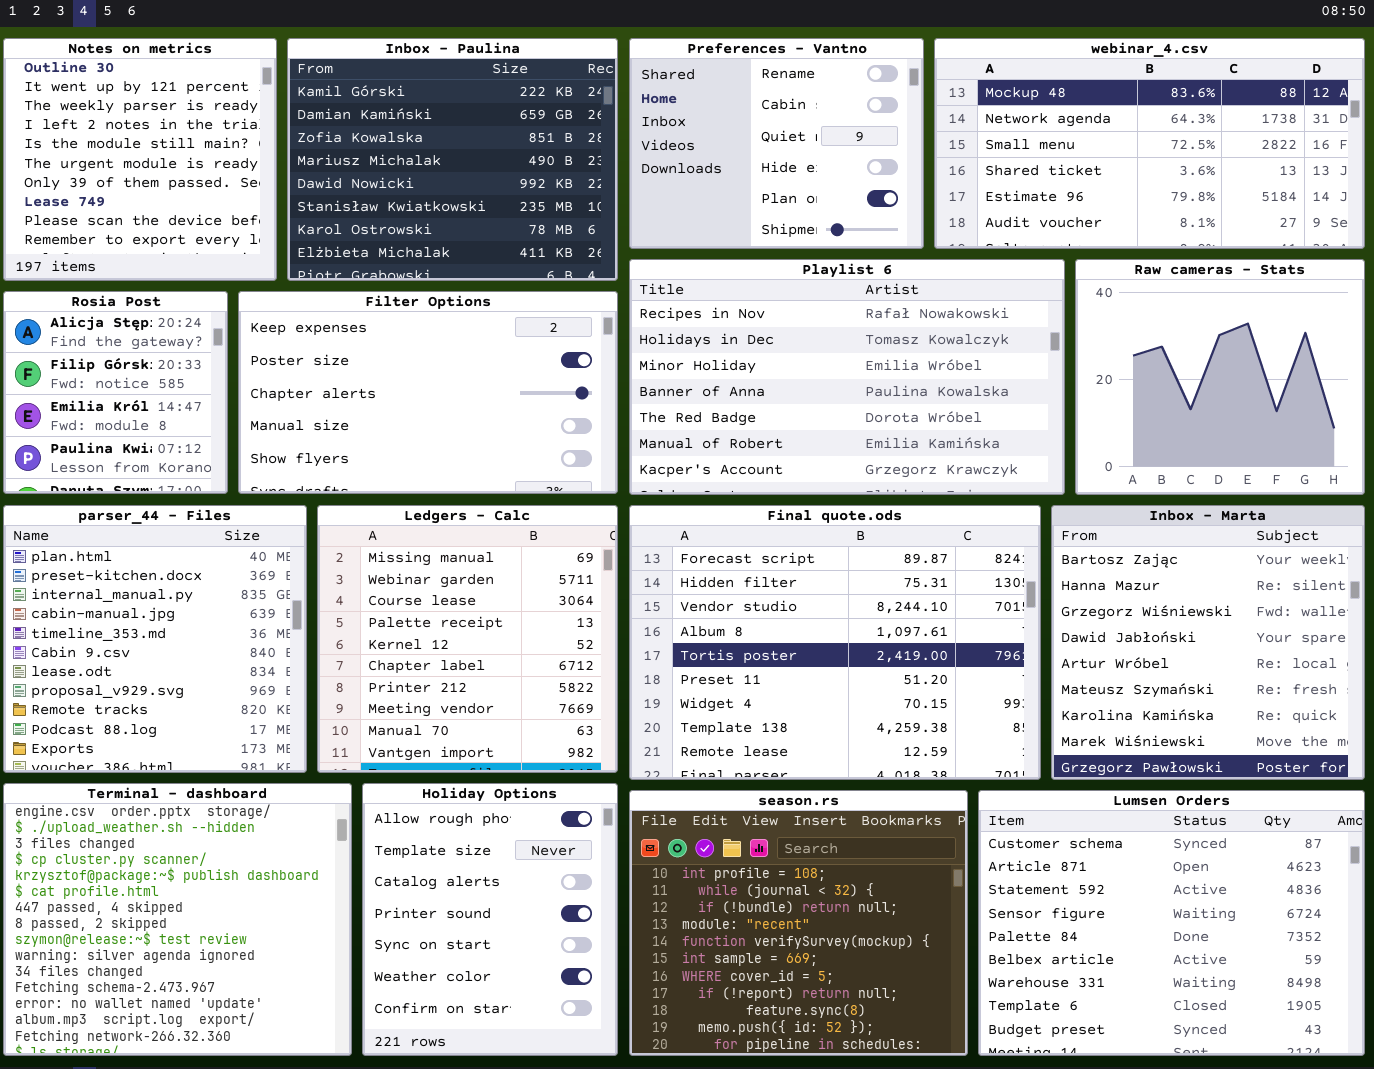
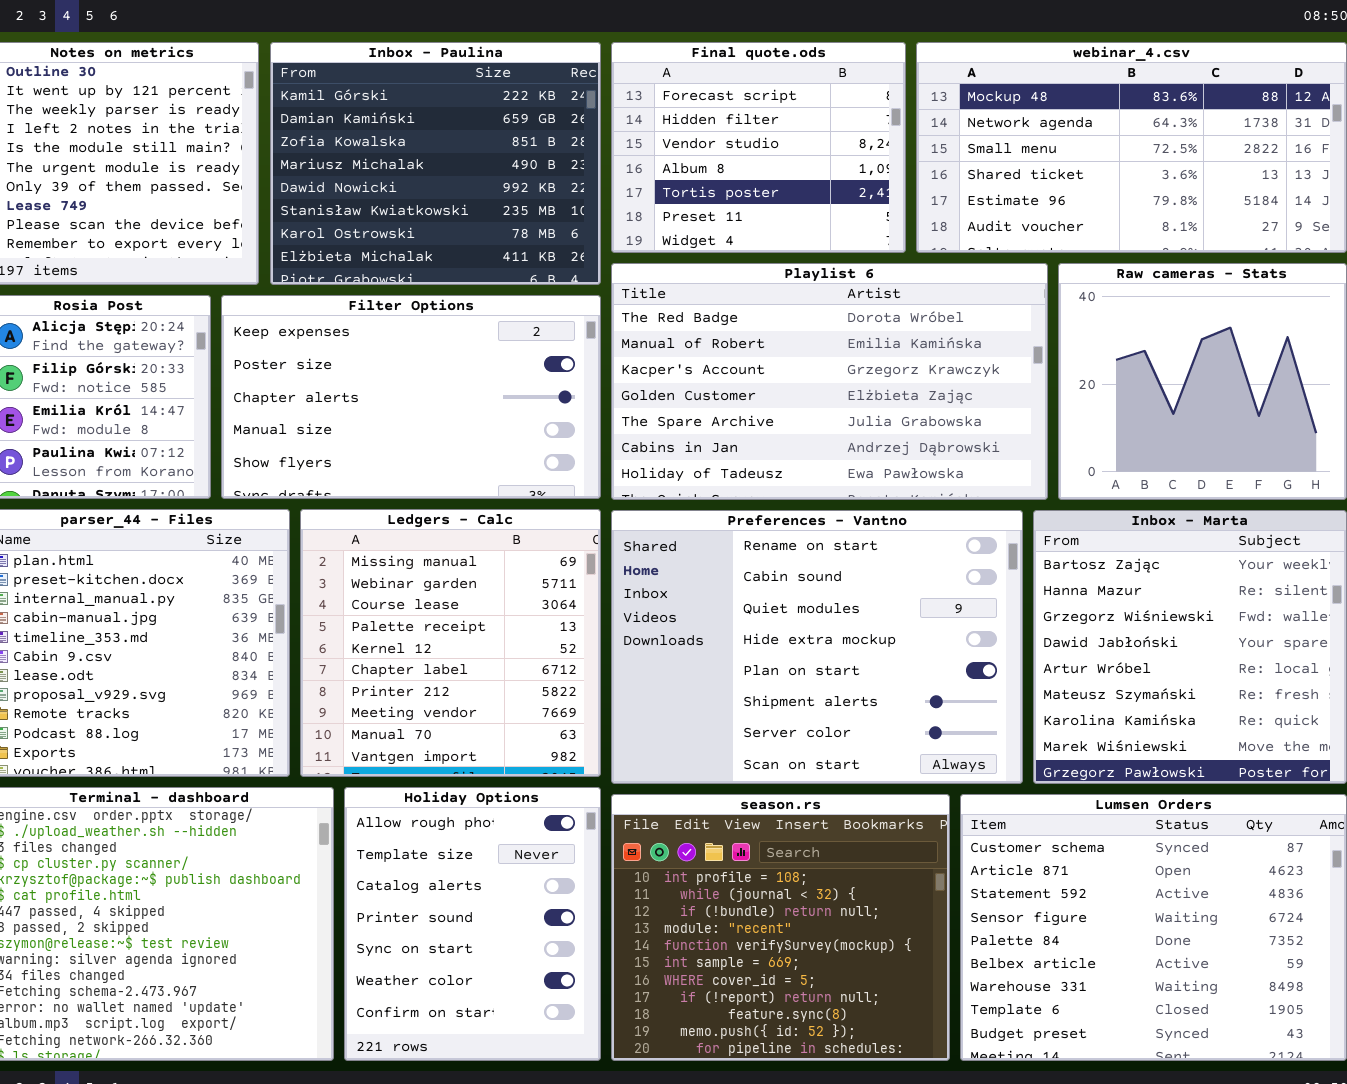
Preferences - Vantno: [629,38,924,249] -> [611,510,1023,784], moved, resized
Playlist 6: [629,259,1065,495] -> [611,263,1048,500], scrolled down 4 rows
Final quote.ods: [629,505,1041,780] -> [611,42,906,253], moved, resized

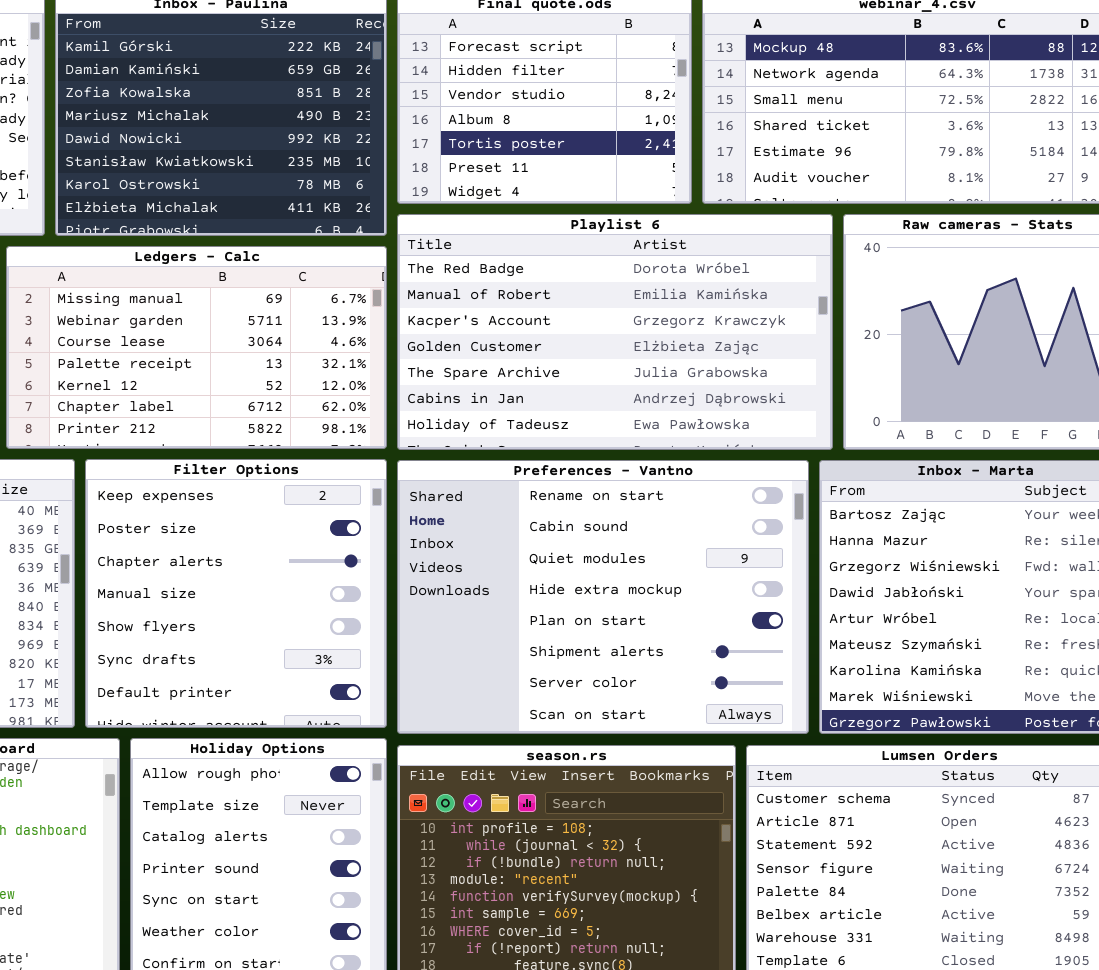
Filter Options: [221,295,601,499] -> [85,459,387,728], moved, resized
Ledgers - Calc: [300,509,601,777] -> [6,246,387,449], moved, resized

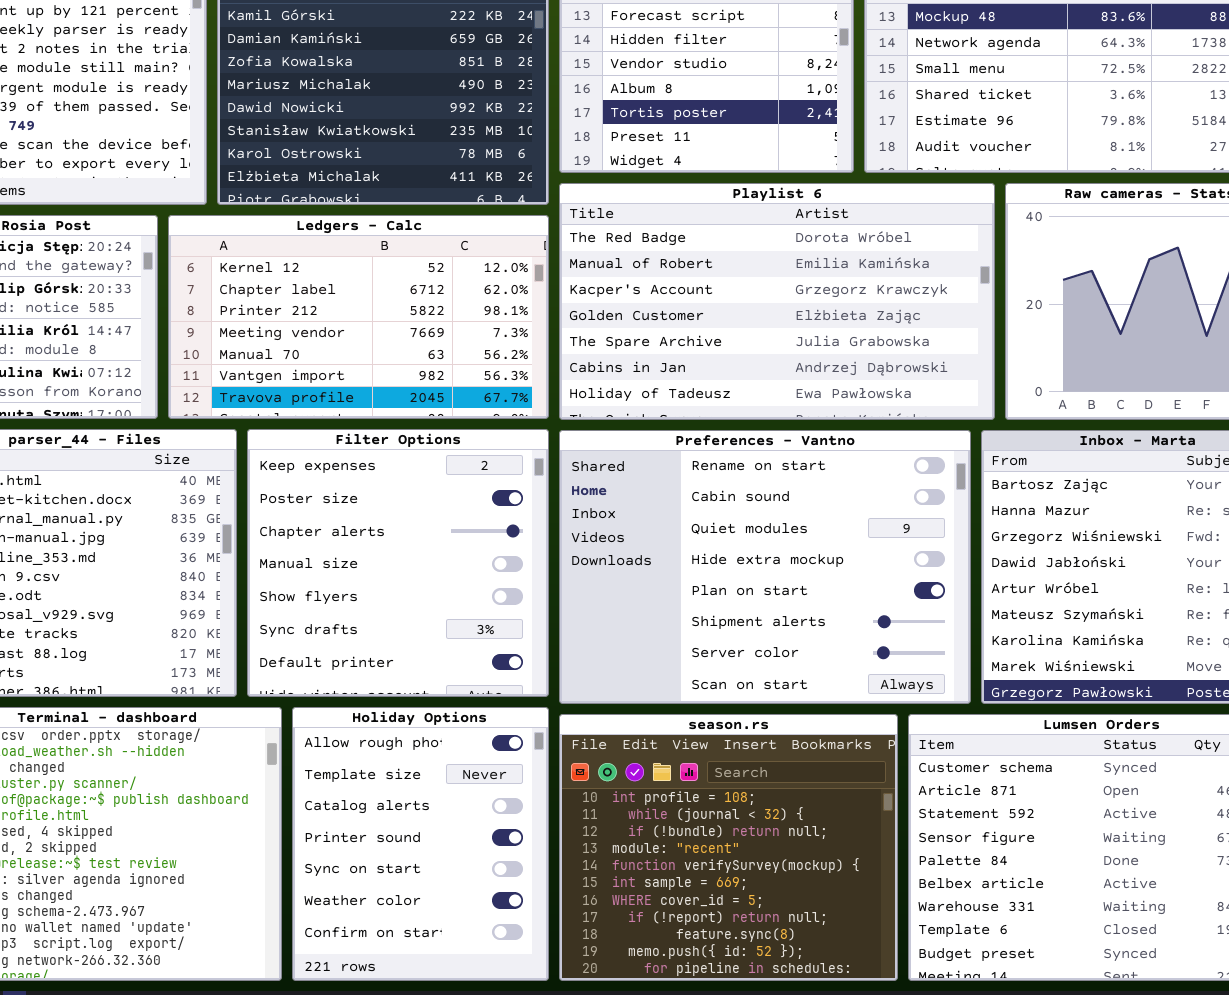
Ledgers - Calc: [6,246,387,449] -> [168,215,549,419], scrolled down 4 rows

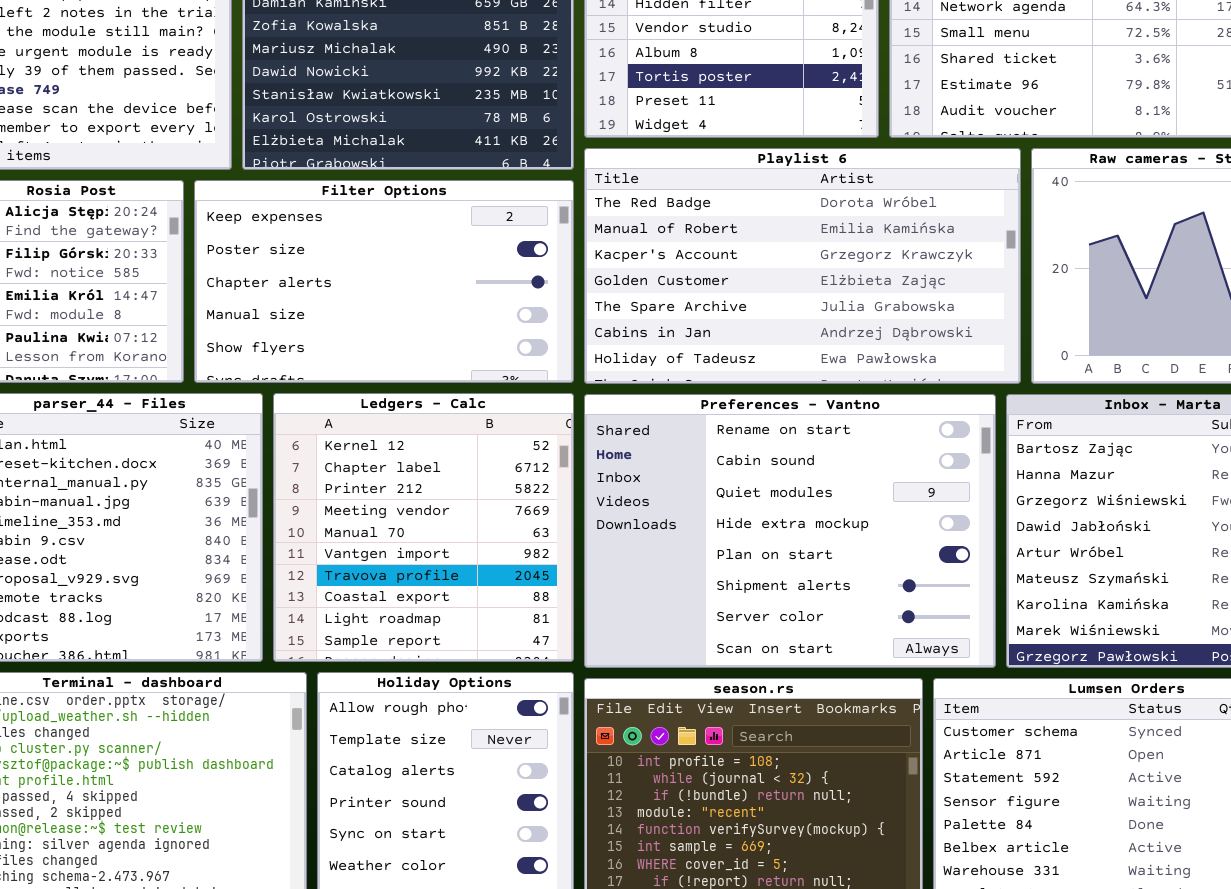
Ledgers - Calc: [168,215,549,419] -> [273,393,574,662], moved, resized
Filter Options: [247,429,549,697] -> [194,180,574,383], moved, resized

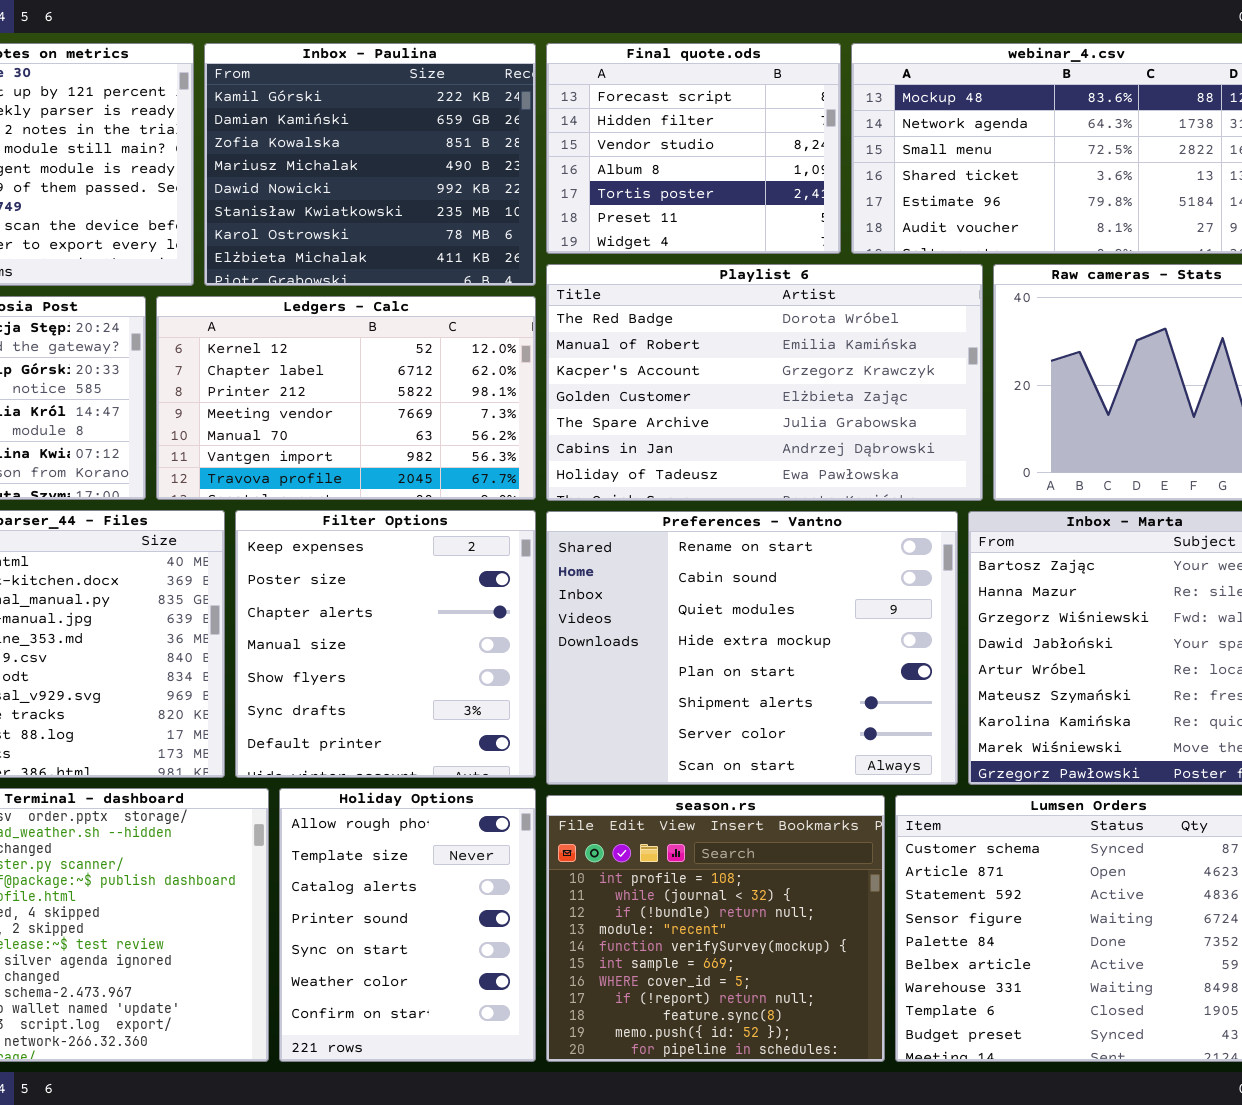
Filter Options: [194,180,574,383] -> [235,510,536,778], moved, resized
Ledgers - Calc: [273,393,574,662] -> [156,296,536,500], moved, resized

